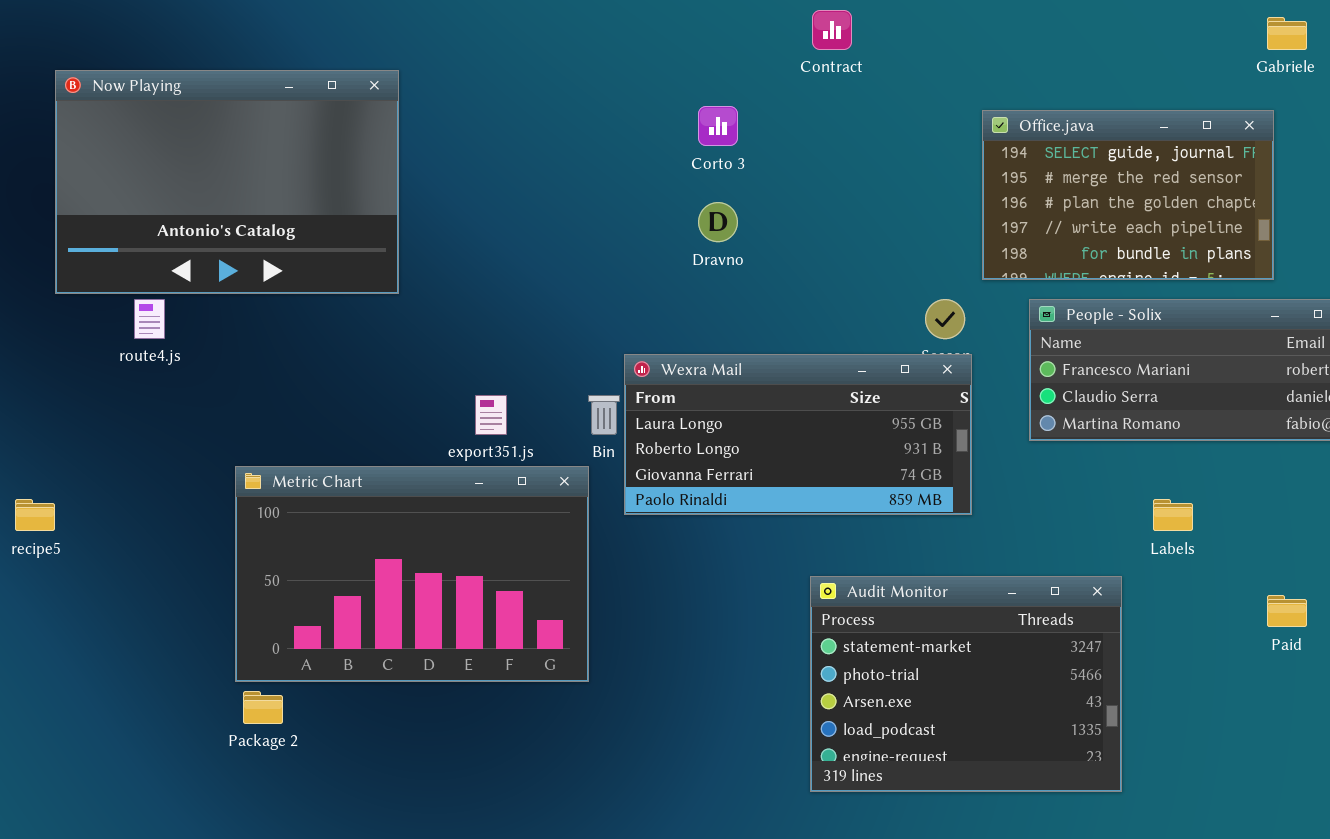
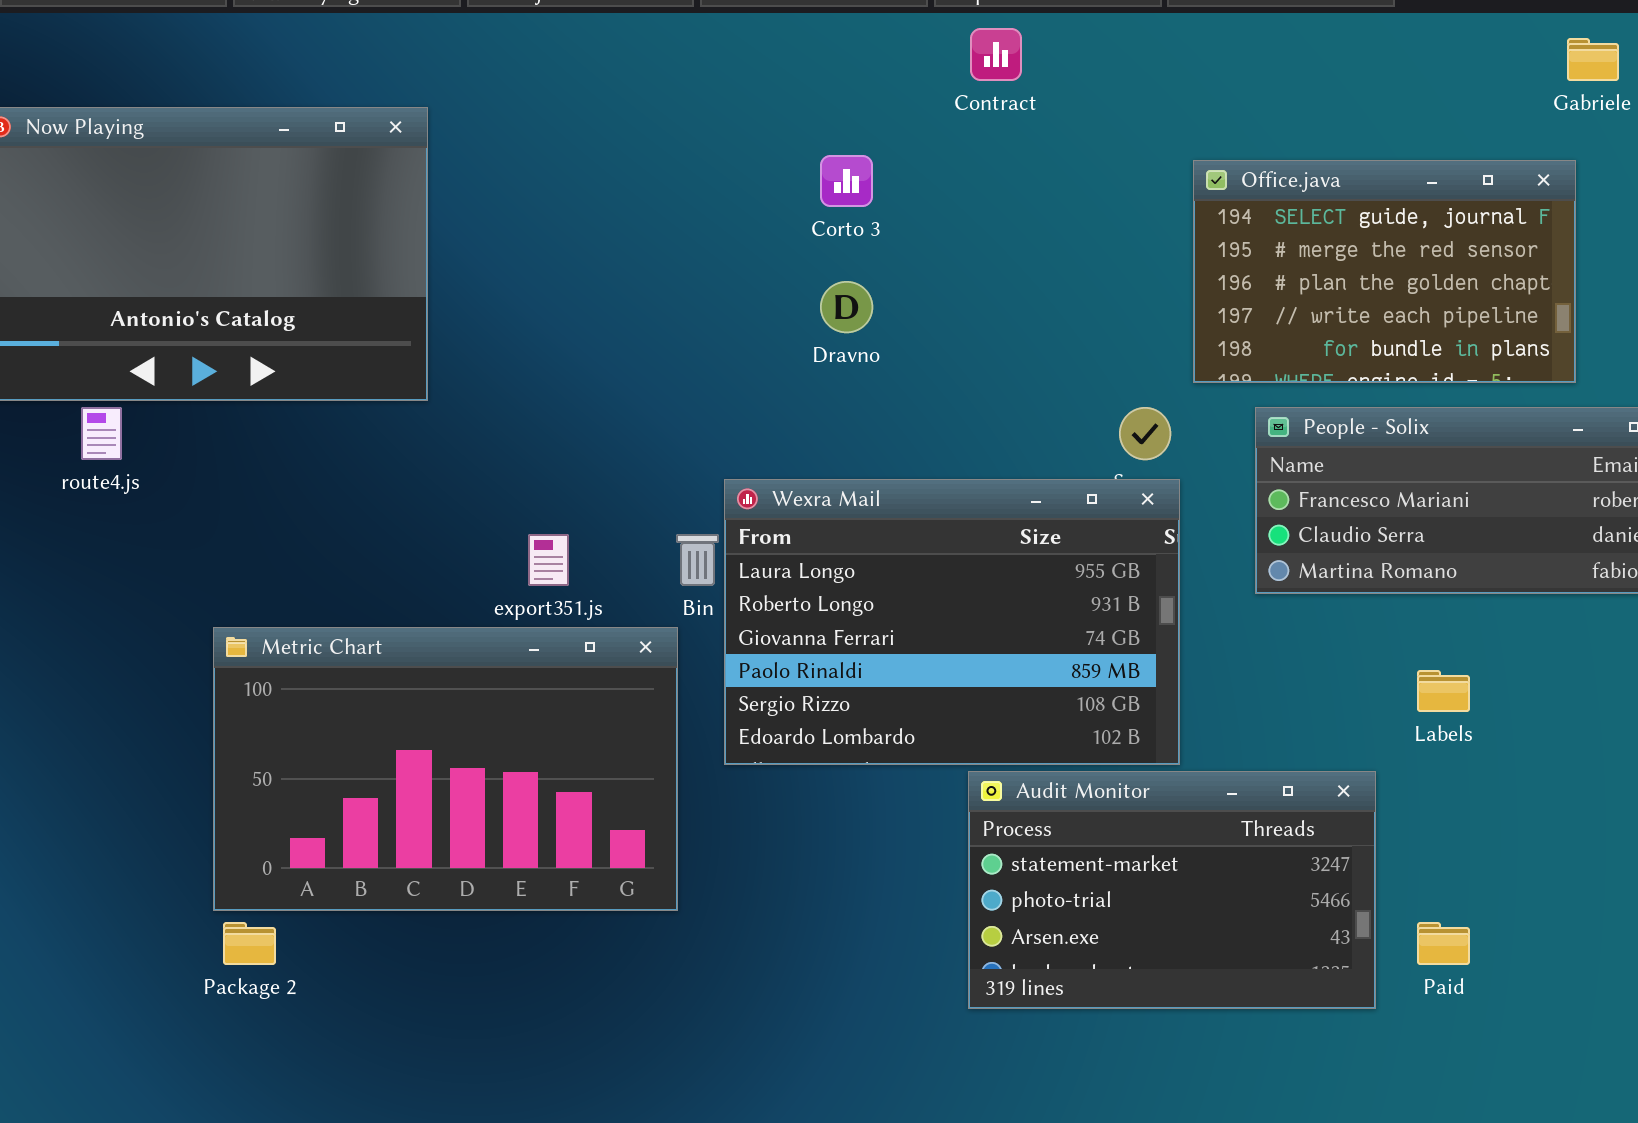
Wexra Mail: [624,354,972,515] -> [724,479,1180,765], resized
Audit Monitor: [810,576,1122,792] -> [968,771,1376,1009], resized
Paid: [1267,595,1307,627] -> [1417,922,1470,965], moved

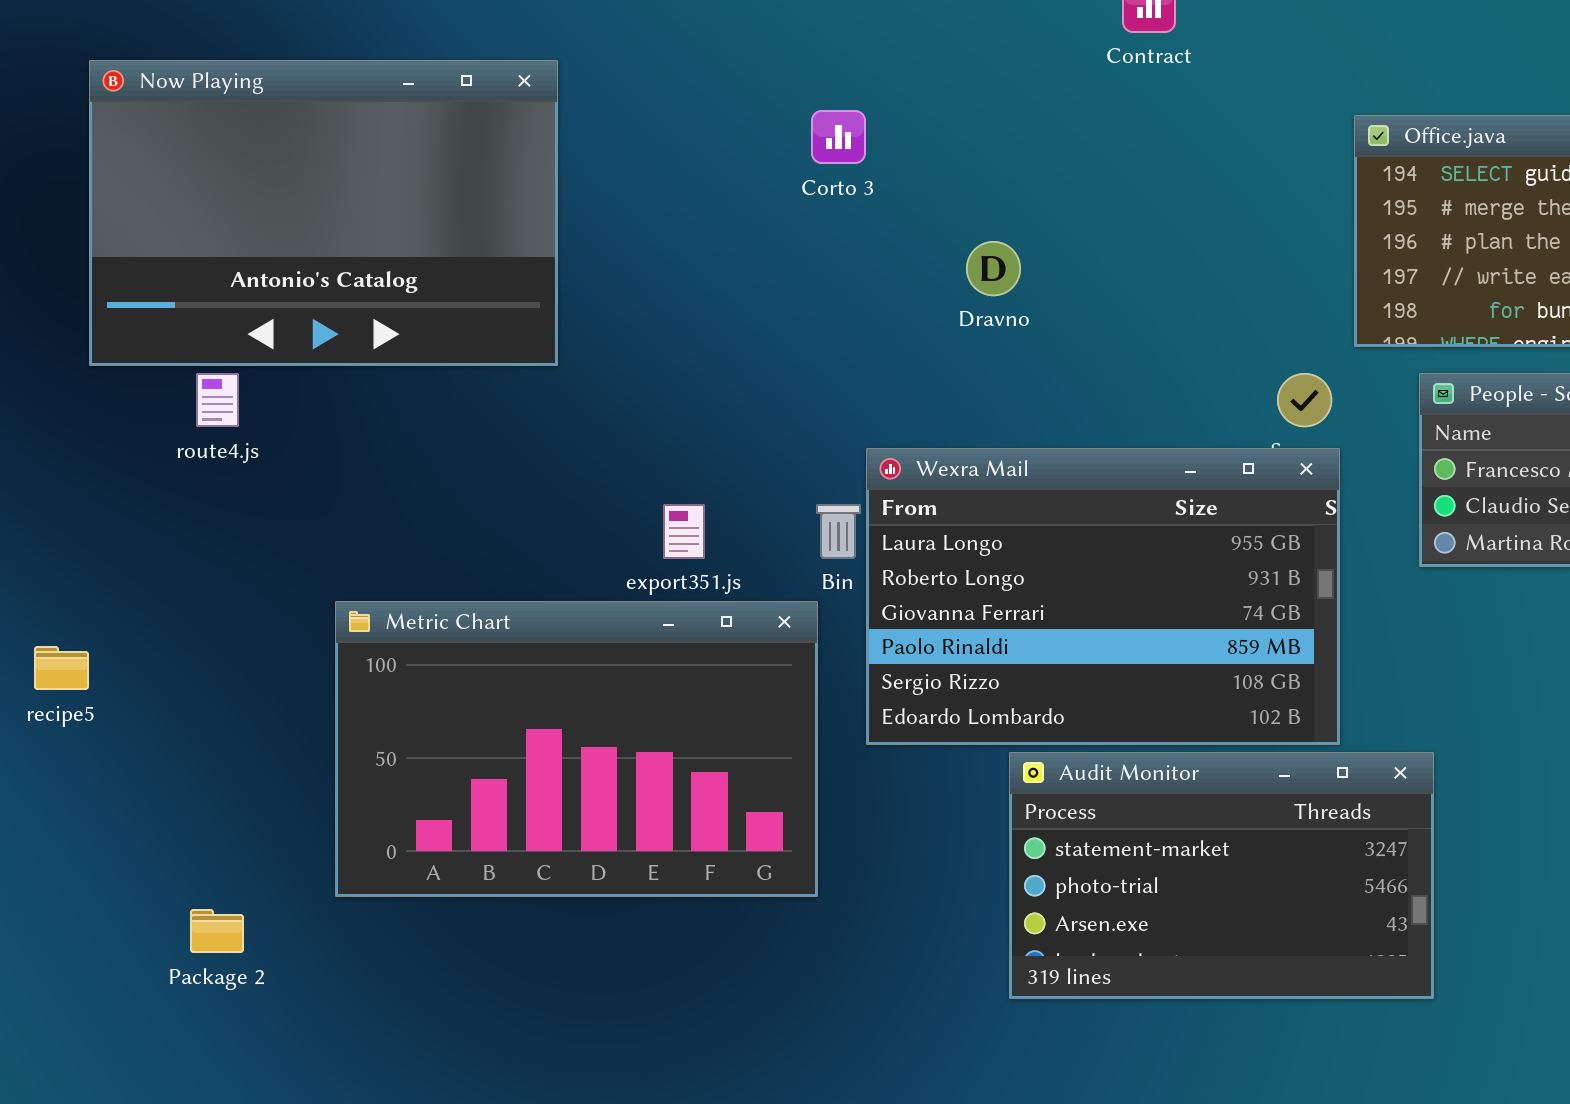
Corto 3: [820,155,873,207] -> [811,110,866,164], moved
Audit Monitor: [968,771,1376,1009] -> [1009,752,1434,999], moved
Package 2: [223,922,276,965] -> [190,909,244,953], moved

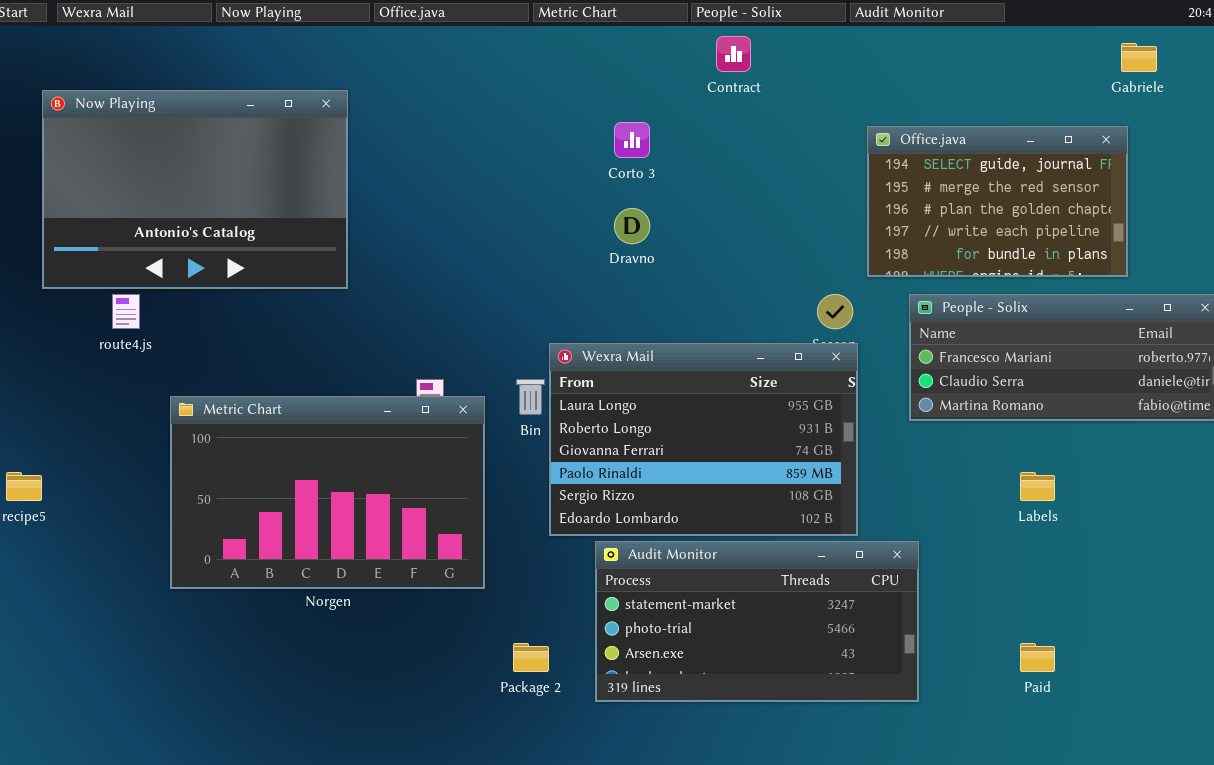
Corto 3: [811,110,866,164] -> [614,122,650,158], moved
Metric Chart: [335,601,818,897] -> [170,396,485,589], moved
Audit Monitor: [1009,752,1434,999] -> [595,541,919,702], resized
Package 2: [190,909,244,953] -> [513,643,549,672], moved

